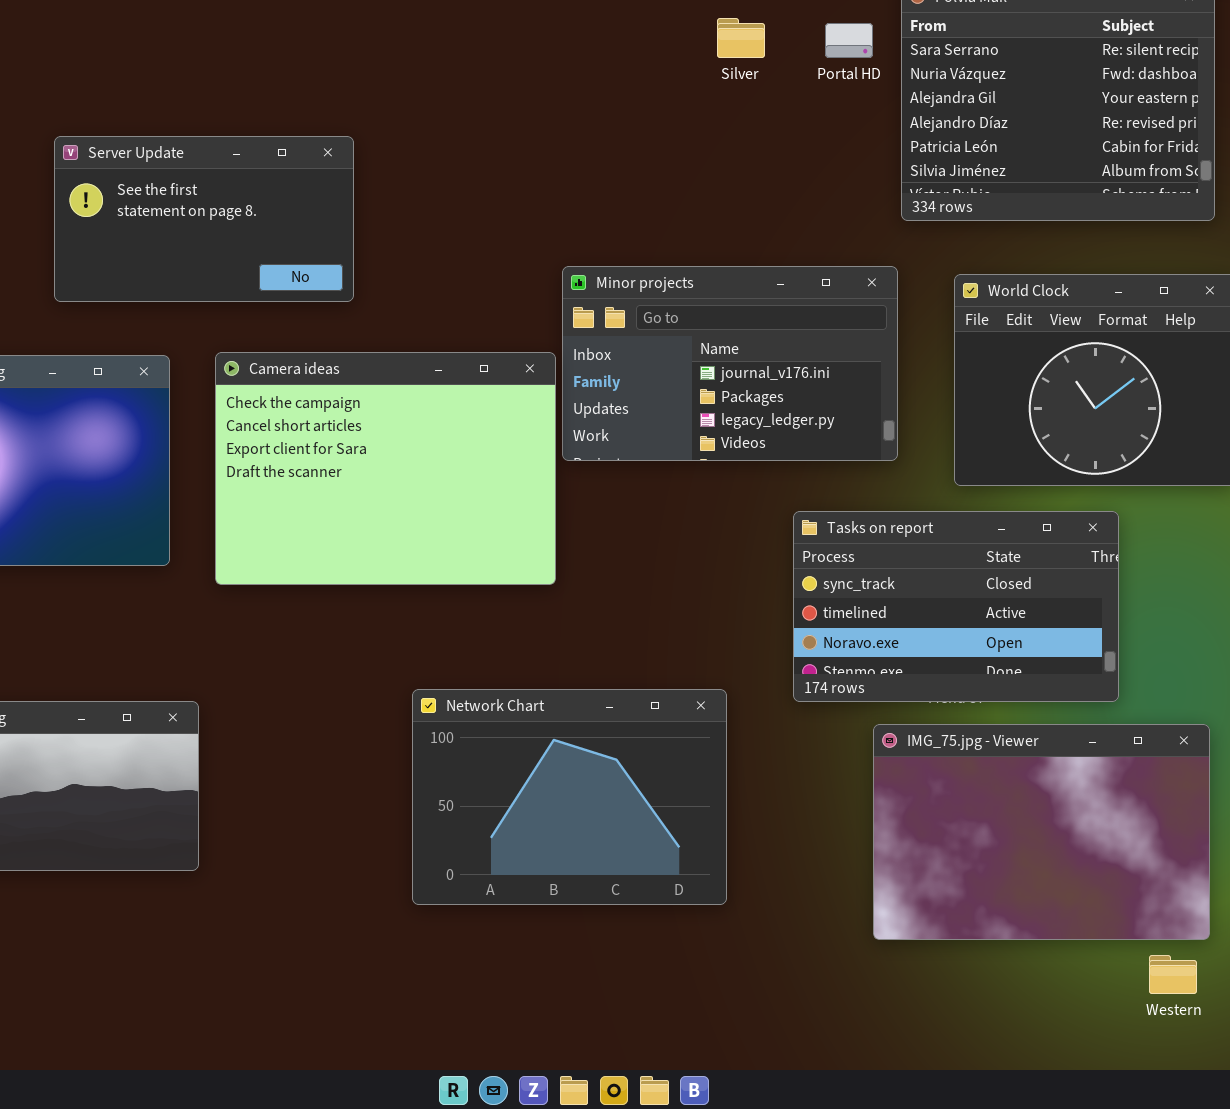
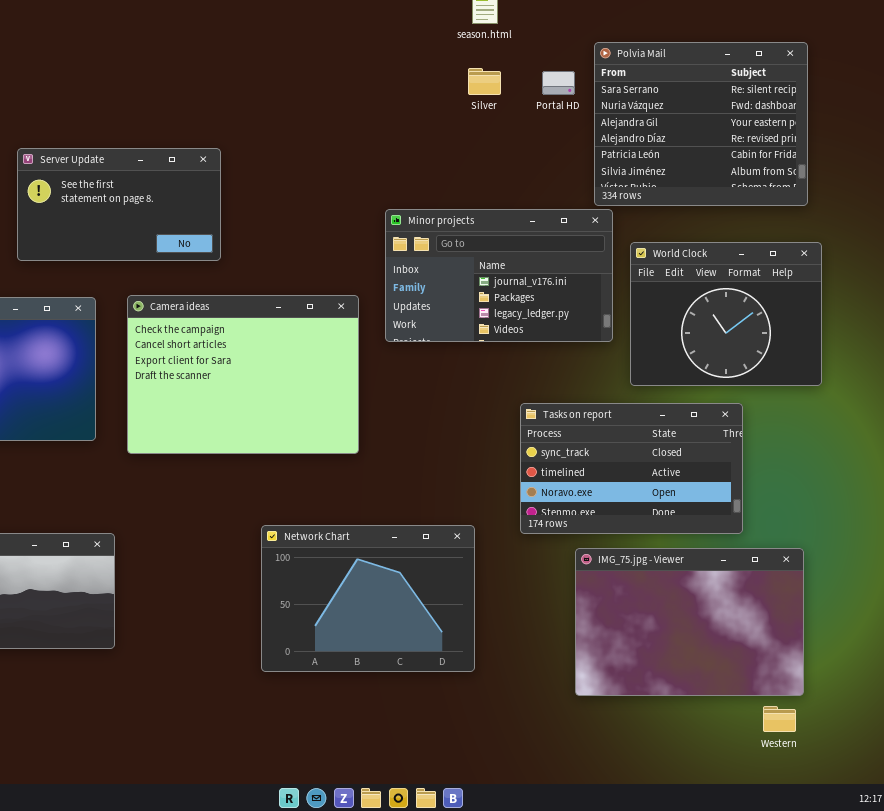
Minor projects: [562,266,898,461] -> [385,209,613,342], moved

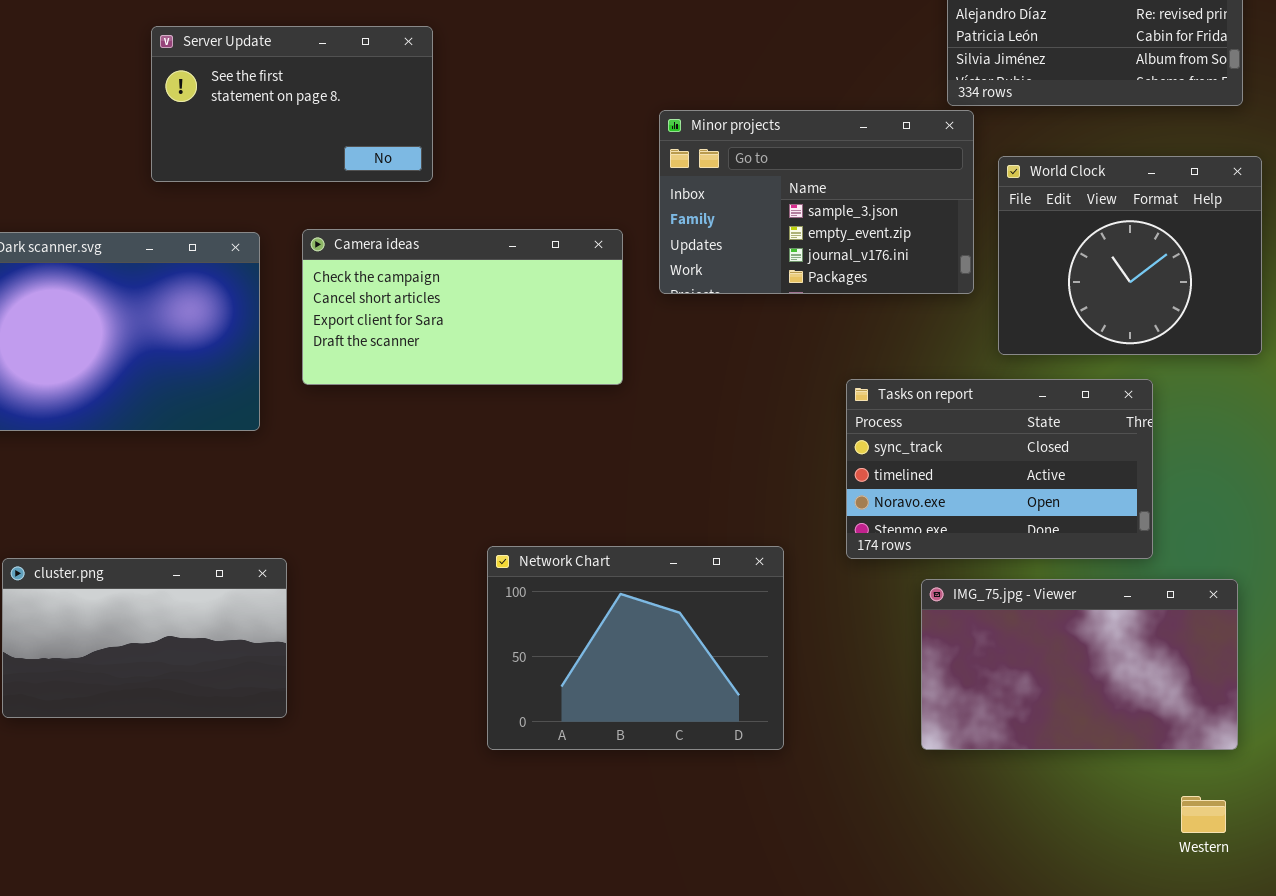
Minor projects: [385,209,613,342] -> [659,110,974,294], scrolled up 2 rows
Camera ideas: [127,295,359,454] -> [302,229,623,385], resized
IMG_75.jpg - Viewer: [575,548,804,696] -> [921,579,1238,750], resized

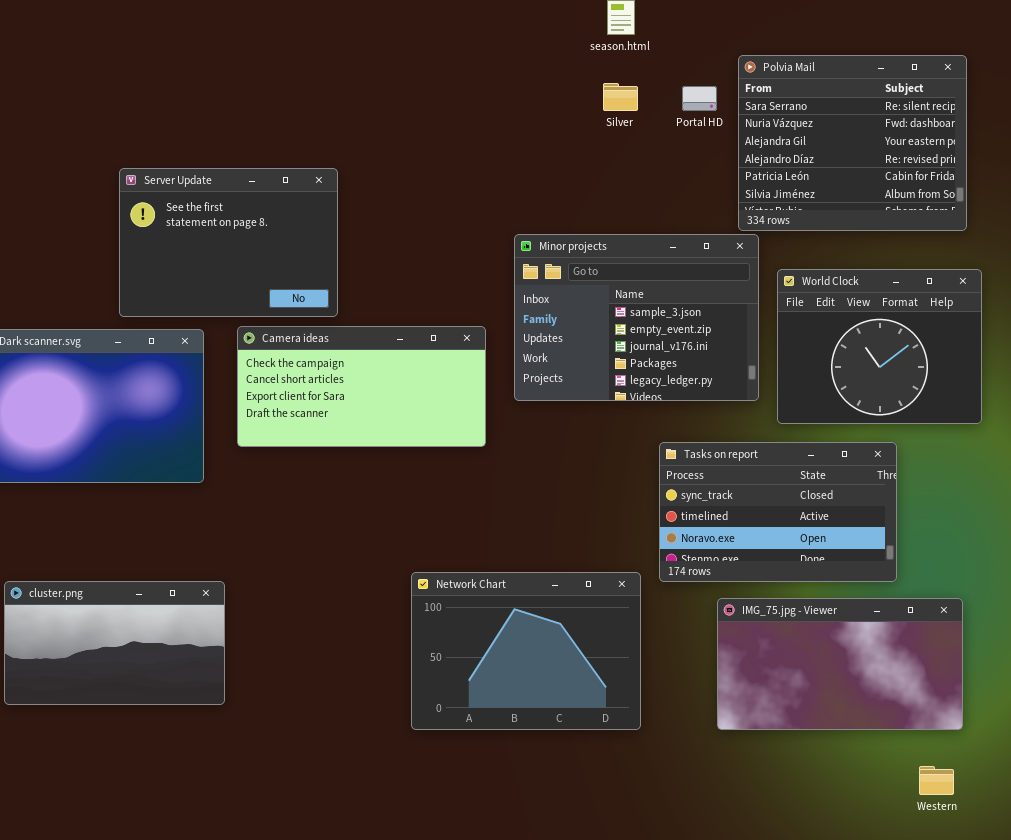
Server Update: [151,26,433,182] -> [119,168,338,317], resized
Minor projects: [659,110,974,294] -> [514,234,759,401], resized
Network Chart: [487,546,784,750] -> [411,572,641,730], moved

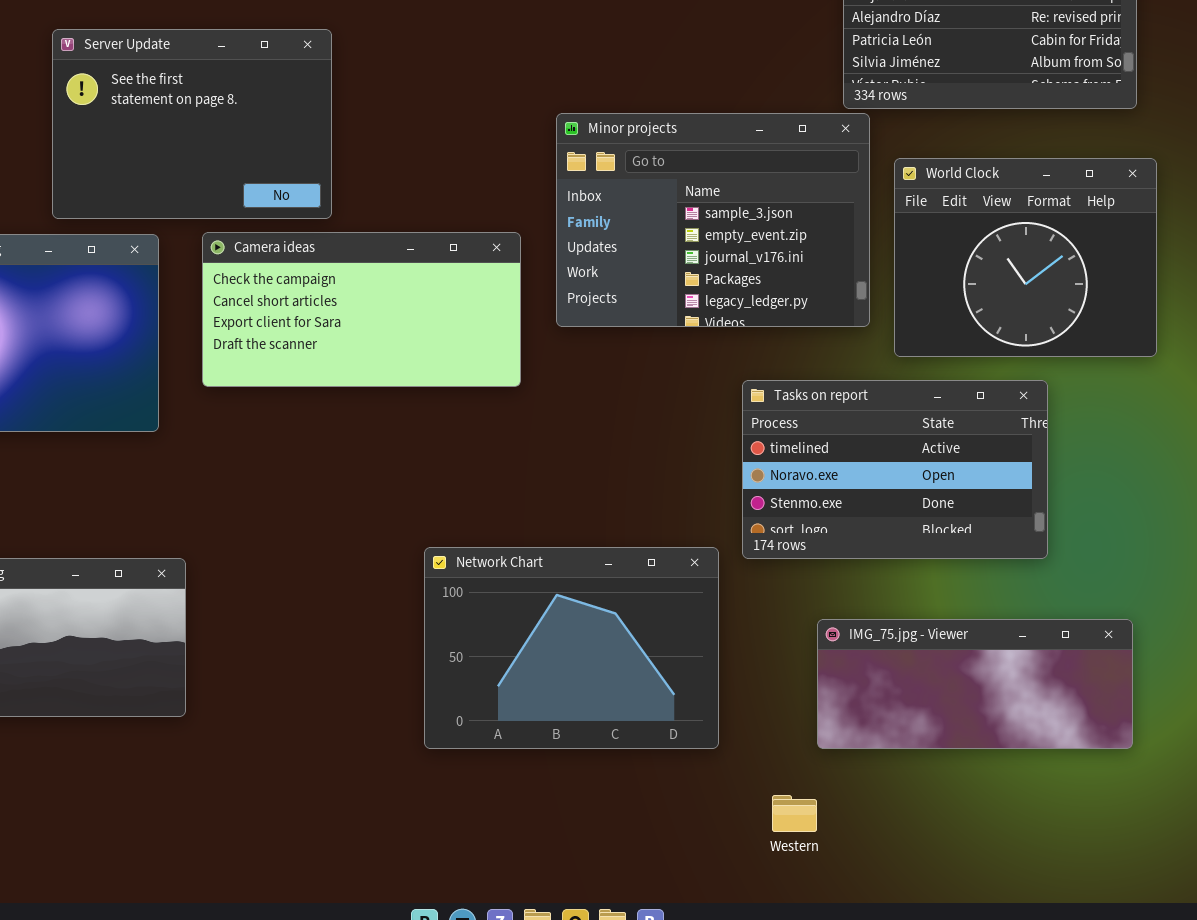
Tasks on report: [659,442,897,582] -> [742,380,1048,559], scrolled down 1 row
IMG_75.jpg - Viewer: [717,598,963,730] -> [817,619,1133,749], resized
Western: [919,766,954,795] -> [772,795,817,832], moved

